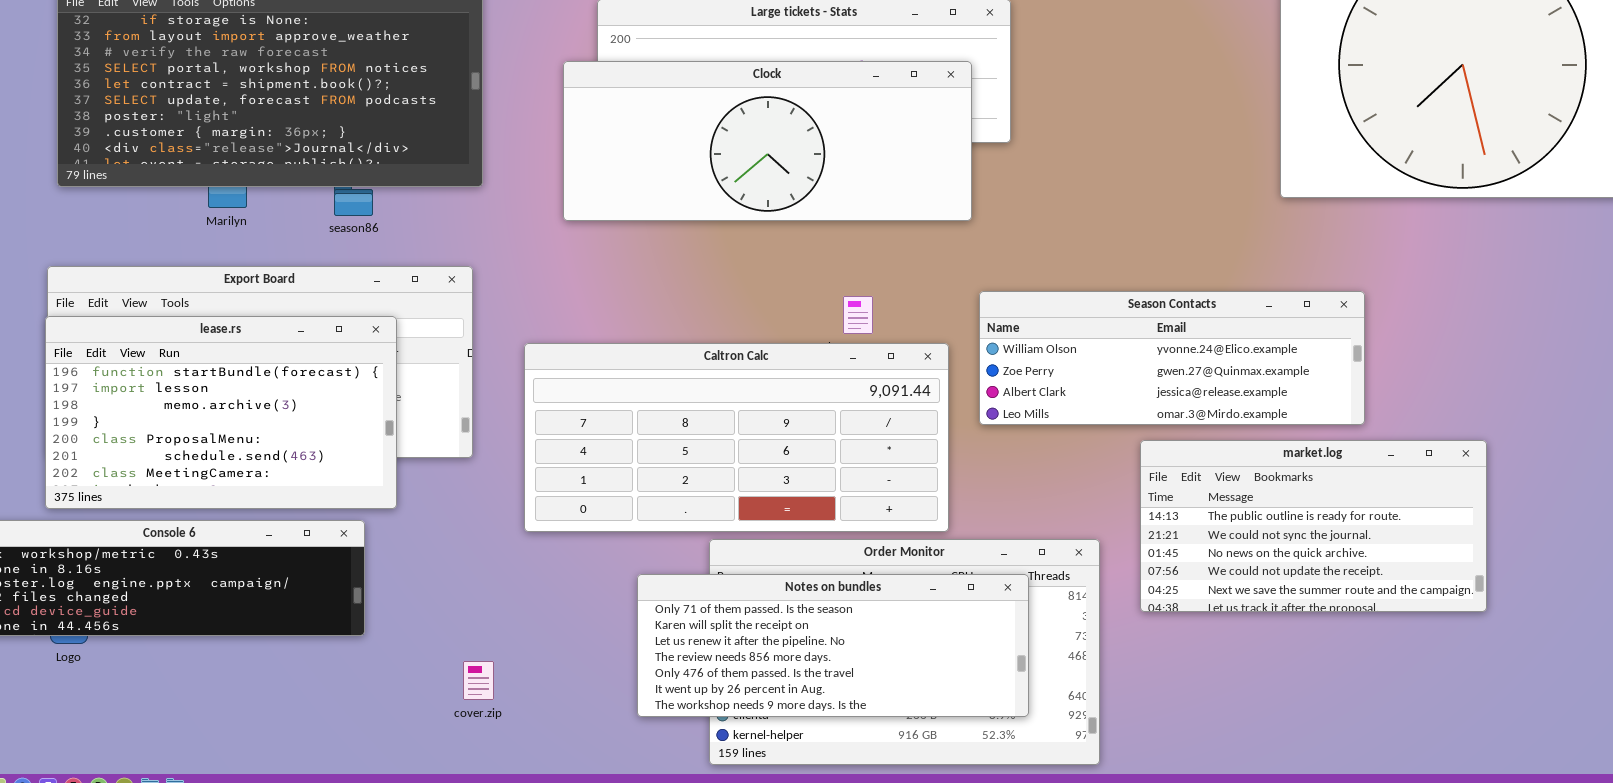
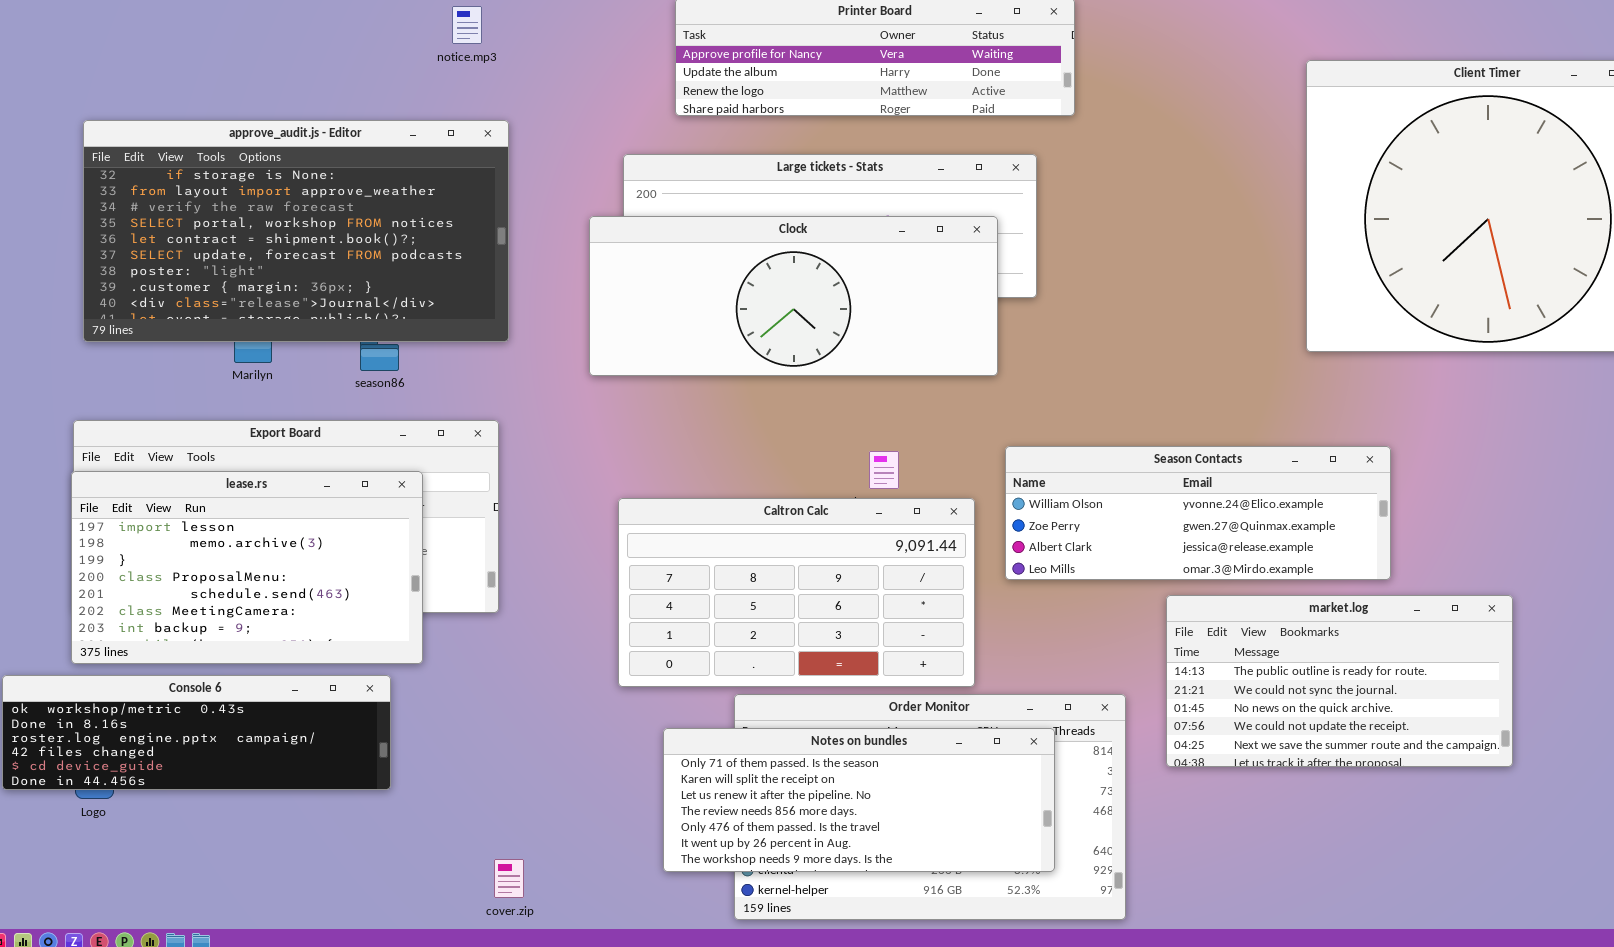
lease.rs: [45,316,397,509] -> [71,471,423,664], scrolled down 1 row
Caltron Calc: [524,343,949,532] -> [618,498,975,687], resized
cover.zip: [463,661,494,700] -> [494,859,524,898], moved

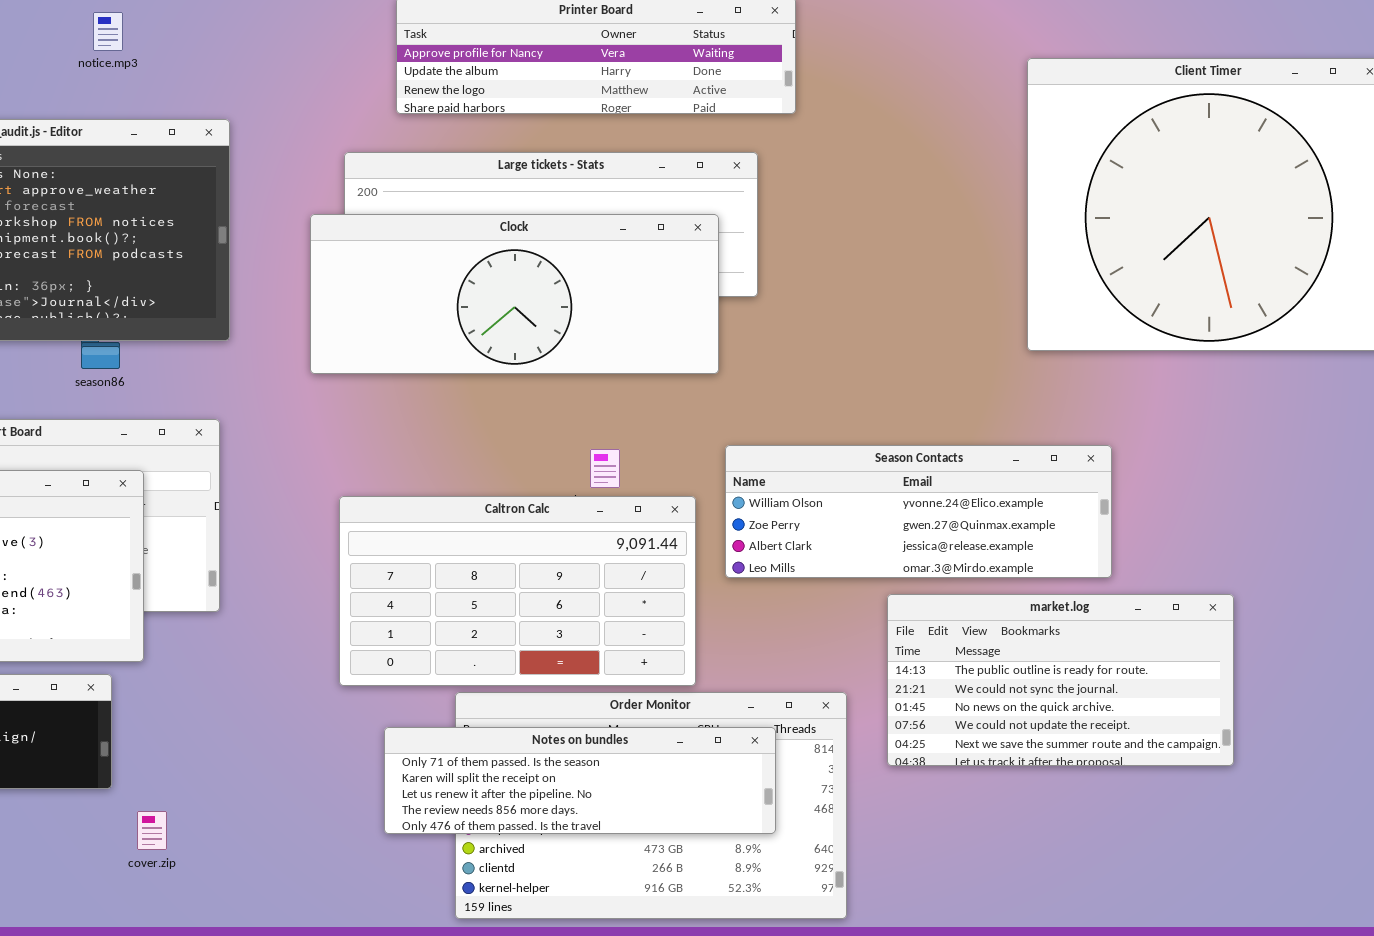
notice.mp3: [452,6,482,44] -> [93,12,123,51], moved
Notes on bundles: [663,728,1055,872] -> [384,727,776,834], resized
cover.zip: [494,859,524,898] -> [137,811,167,850], moved

